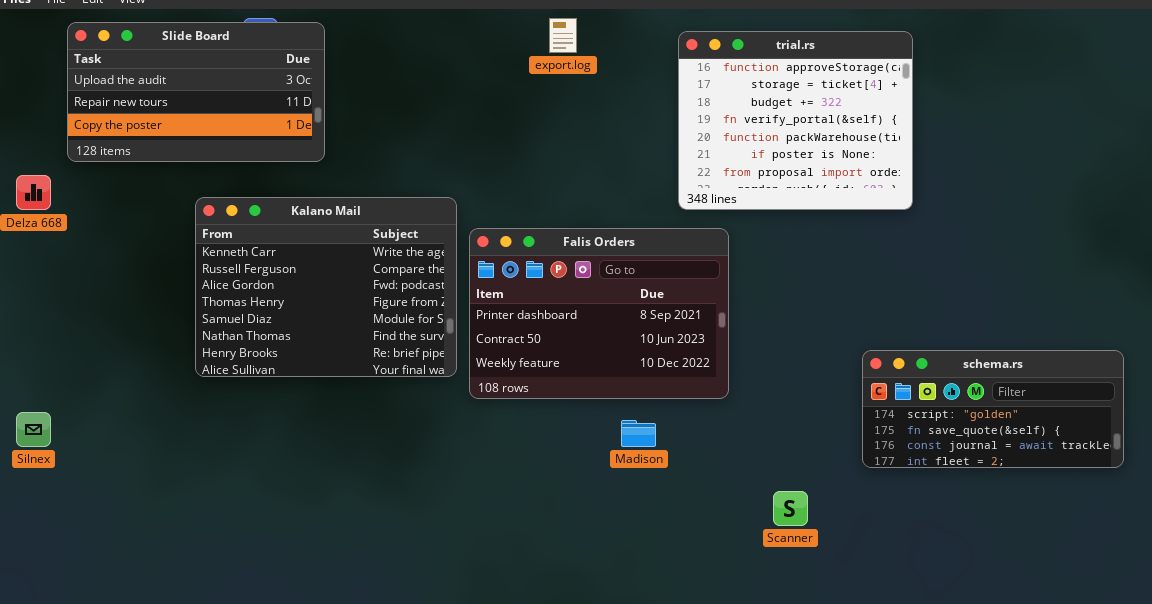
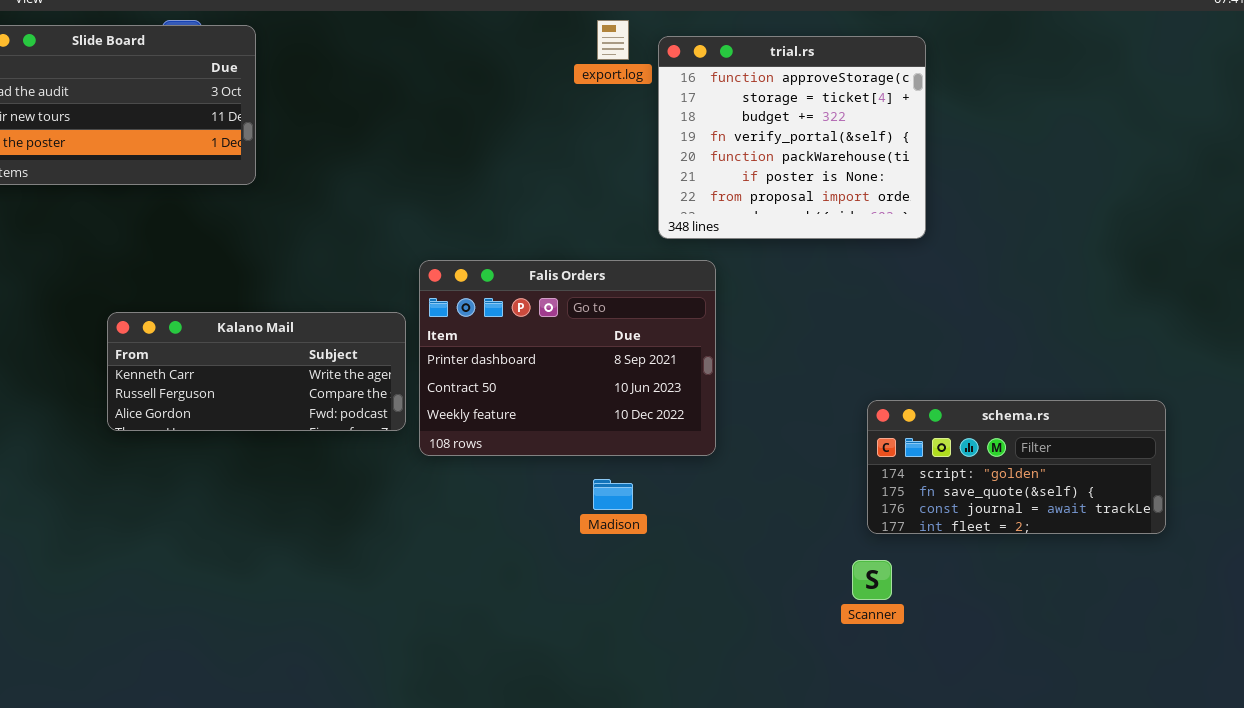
export.log: [549,18,577,53] -> [597,20,629,60], moved
Kalano Mail: [195,197,457,377] -> [107,312,406,431], resized
Scanner: [773,491,808,526] -> [852,560,892,600], moved

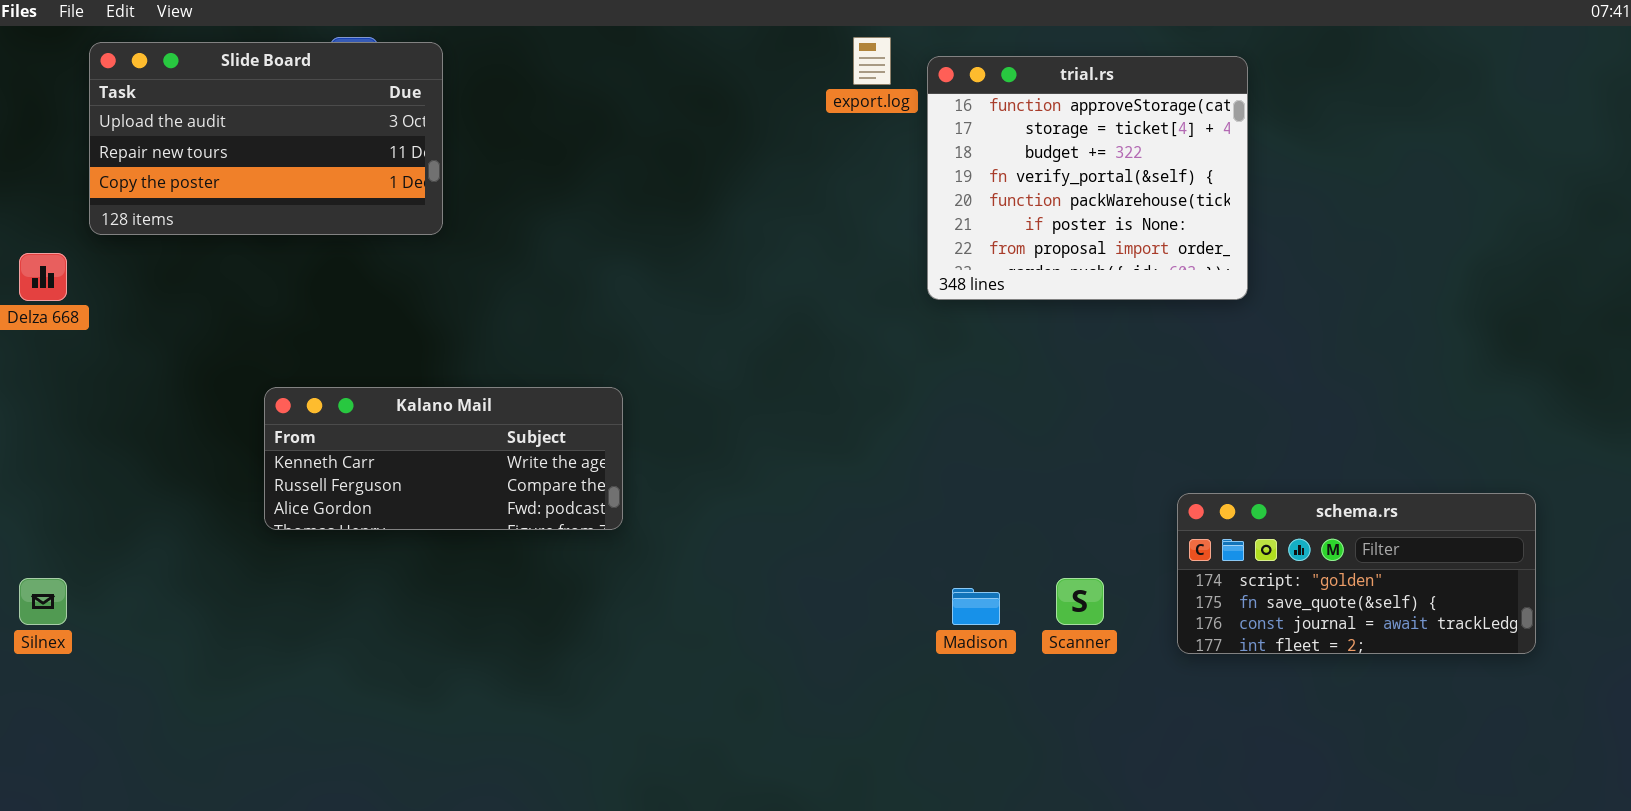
Falis Orders: [419,260,716,456] -> none, closed
Madison: [593,479,633,510] -> [952,588,1000,625], moved
Scanner: [852,560,892,600] -> [1056,578,1104,625], moved

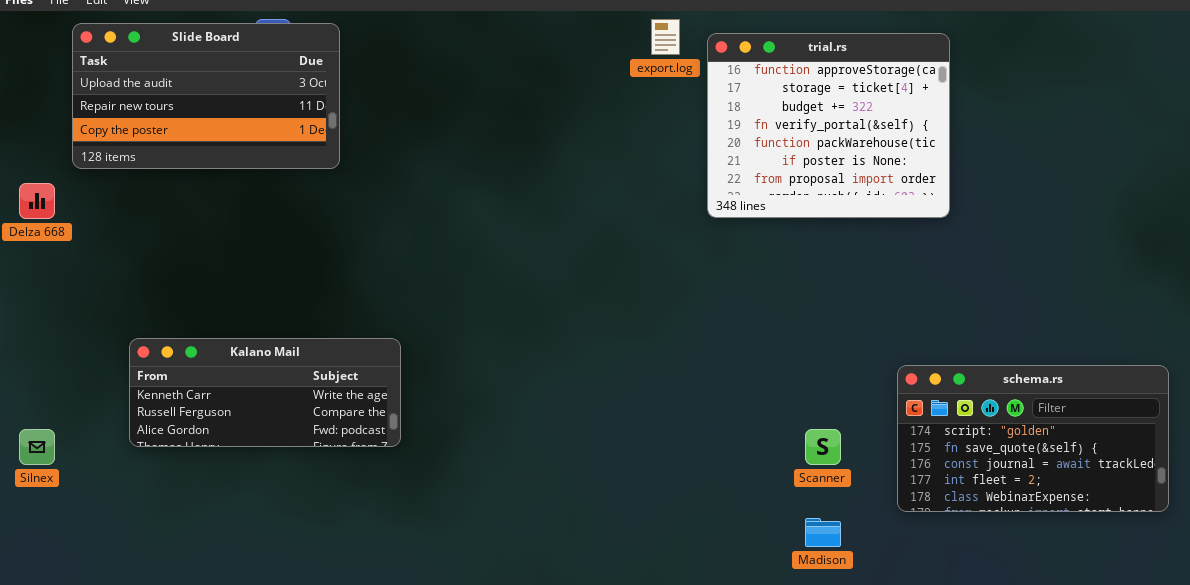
Kalano Mail: [264,387,623,530] -> [129,338,401,447], moved
schema.rs: [1177,493,1536,654] -> [897,365,1169,512], resized
Madison: [952,588,1000,625] -> [805,518,841,547], moved

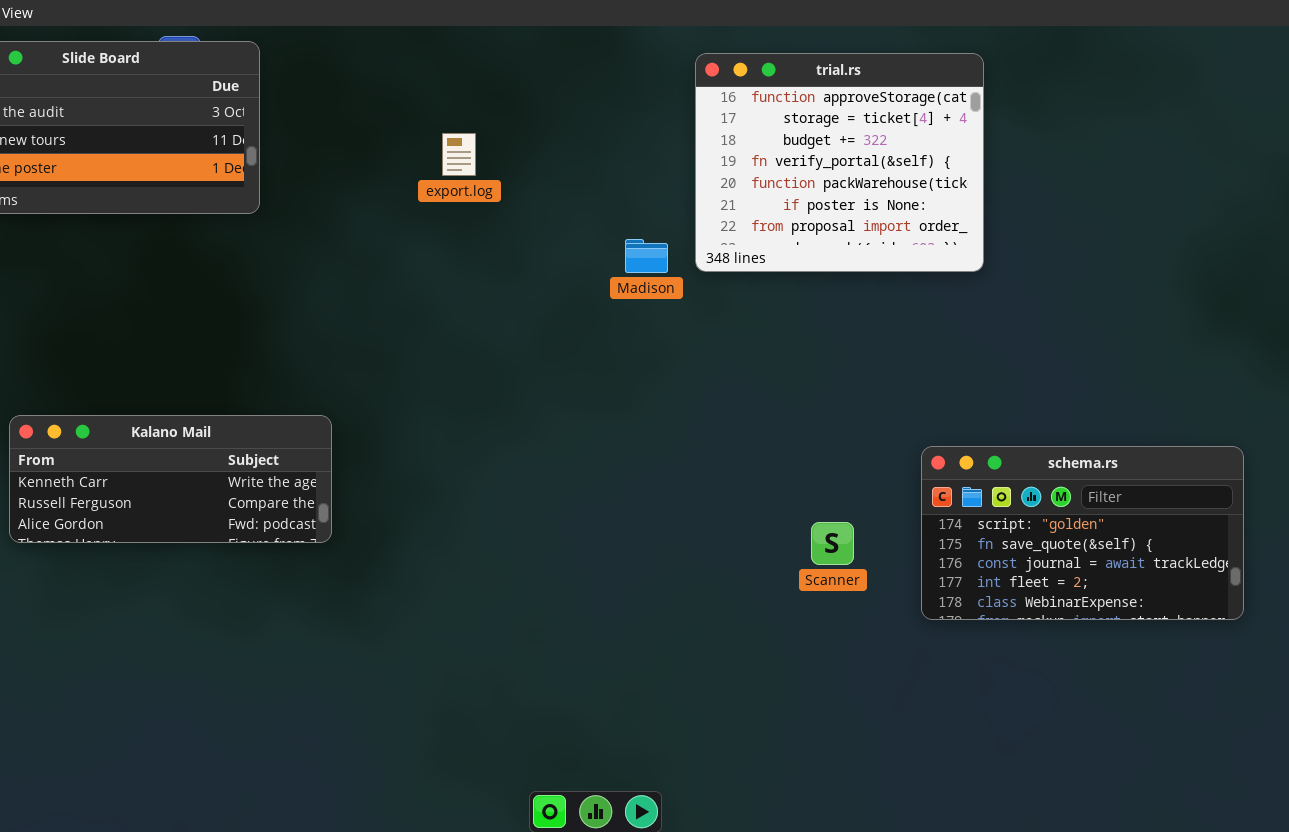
export.log: [651,19,680,55] -> [442,133,476,176], moved
Madison: [805,518,841,547] -> [625,239,668,273], moved

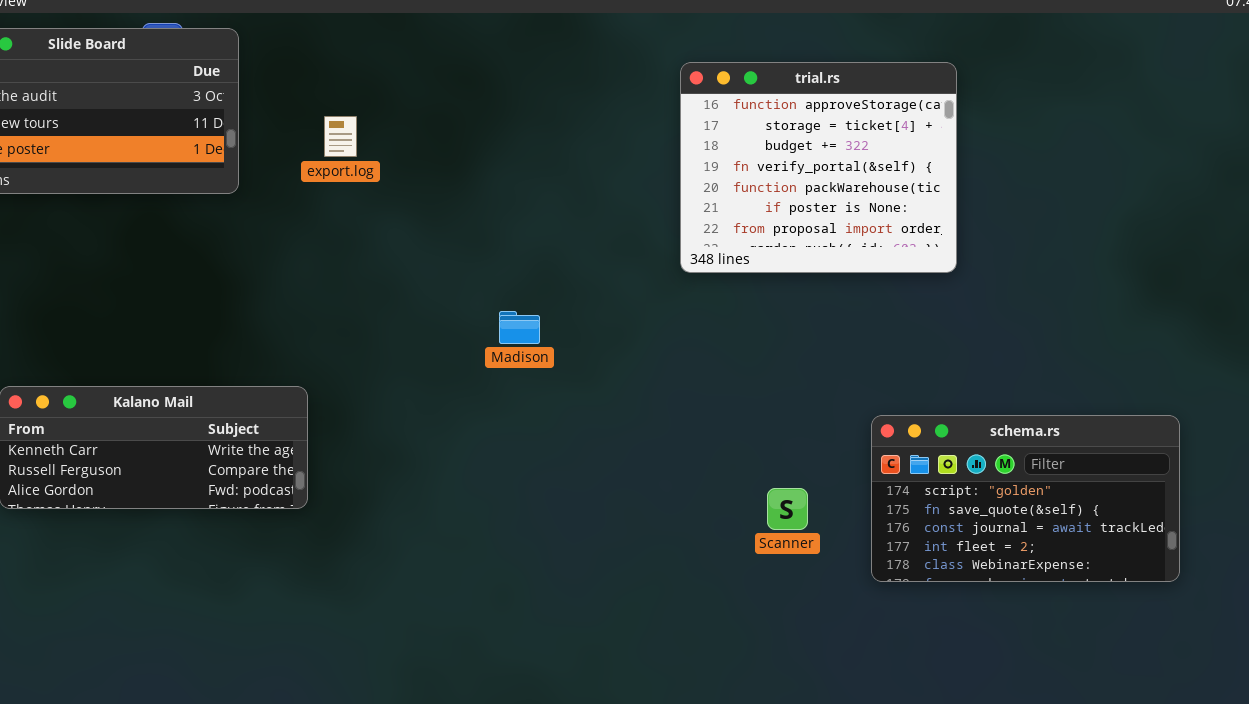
trial.rs: [695,53,984,272] -> [680,62,957,273], moved
export.log: [442,133,476,176] -> [324,116,357,157], moved
Madison: [625,239,668,273] -> [499,311,540,344], moved

